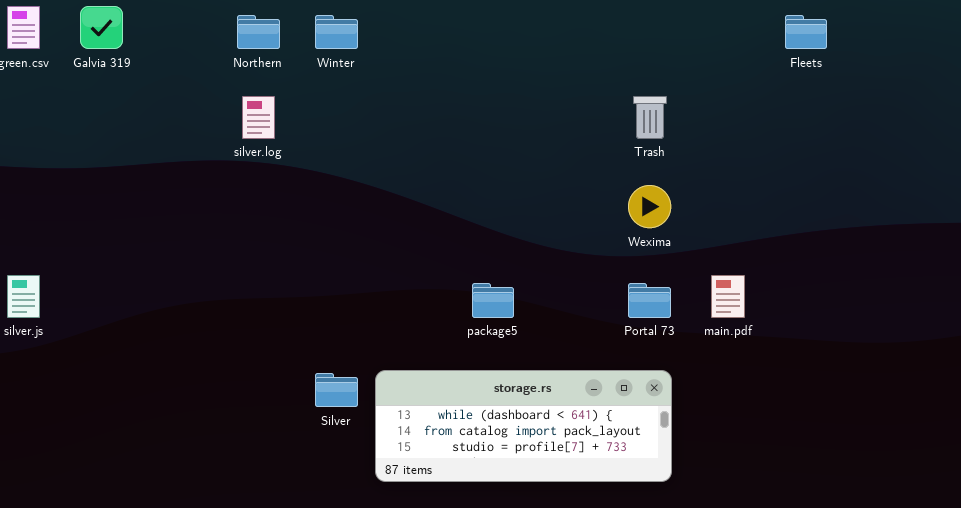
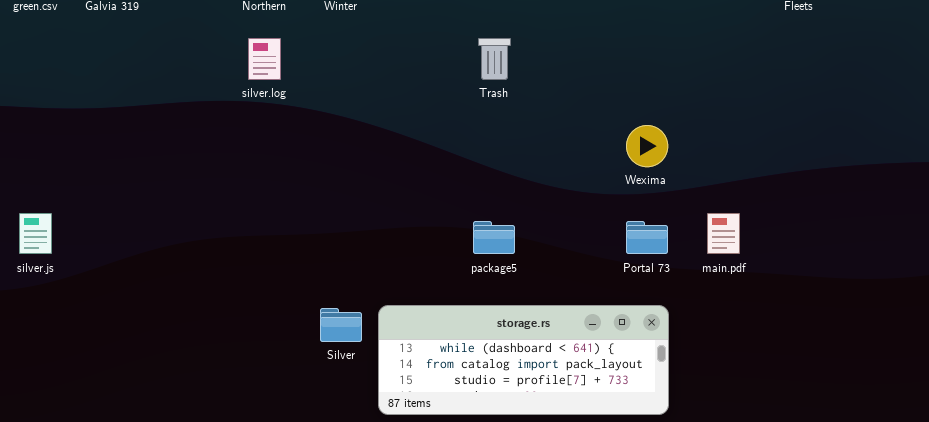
Trash: [633,96,667,139] -> [478,38,511,80], moved

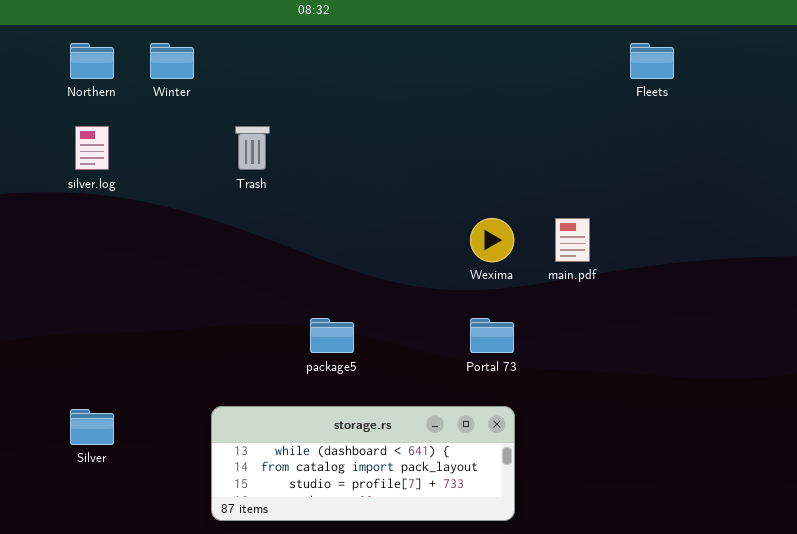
Trash: [478,38,511,80] -> [235,126,270,170], moved
main.pdf: [707,213,740,254] -> [555,218,590,262], moved
Silver: [320,308,362,342] -> [70,409,114,445], moved

